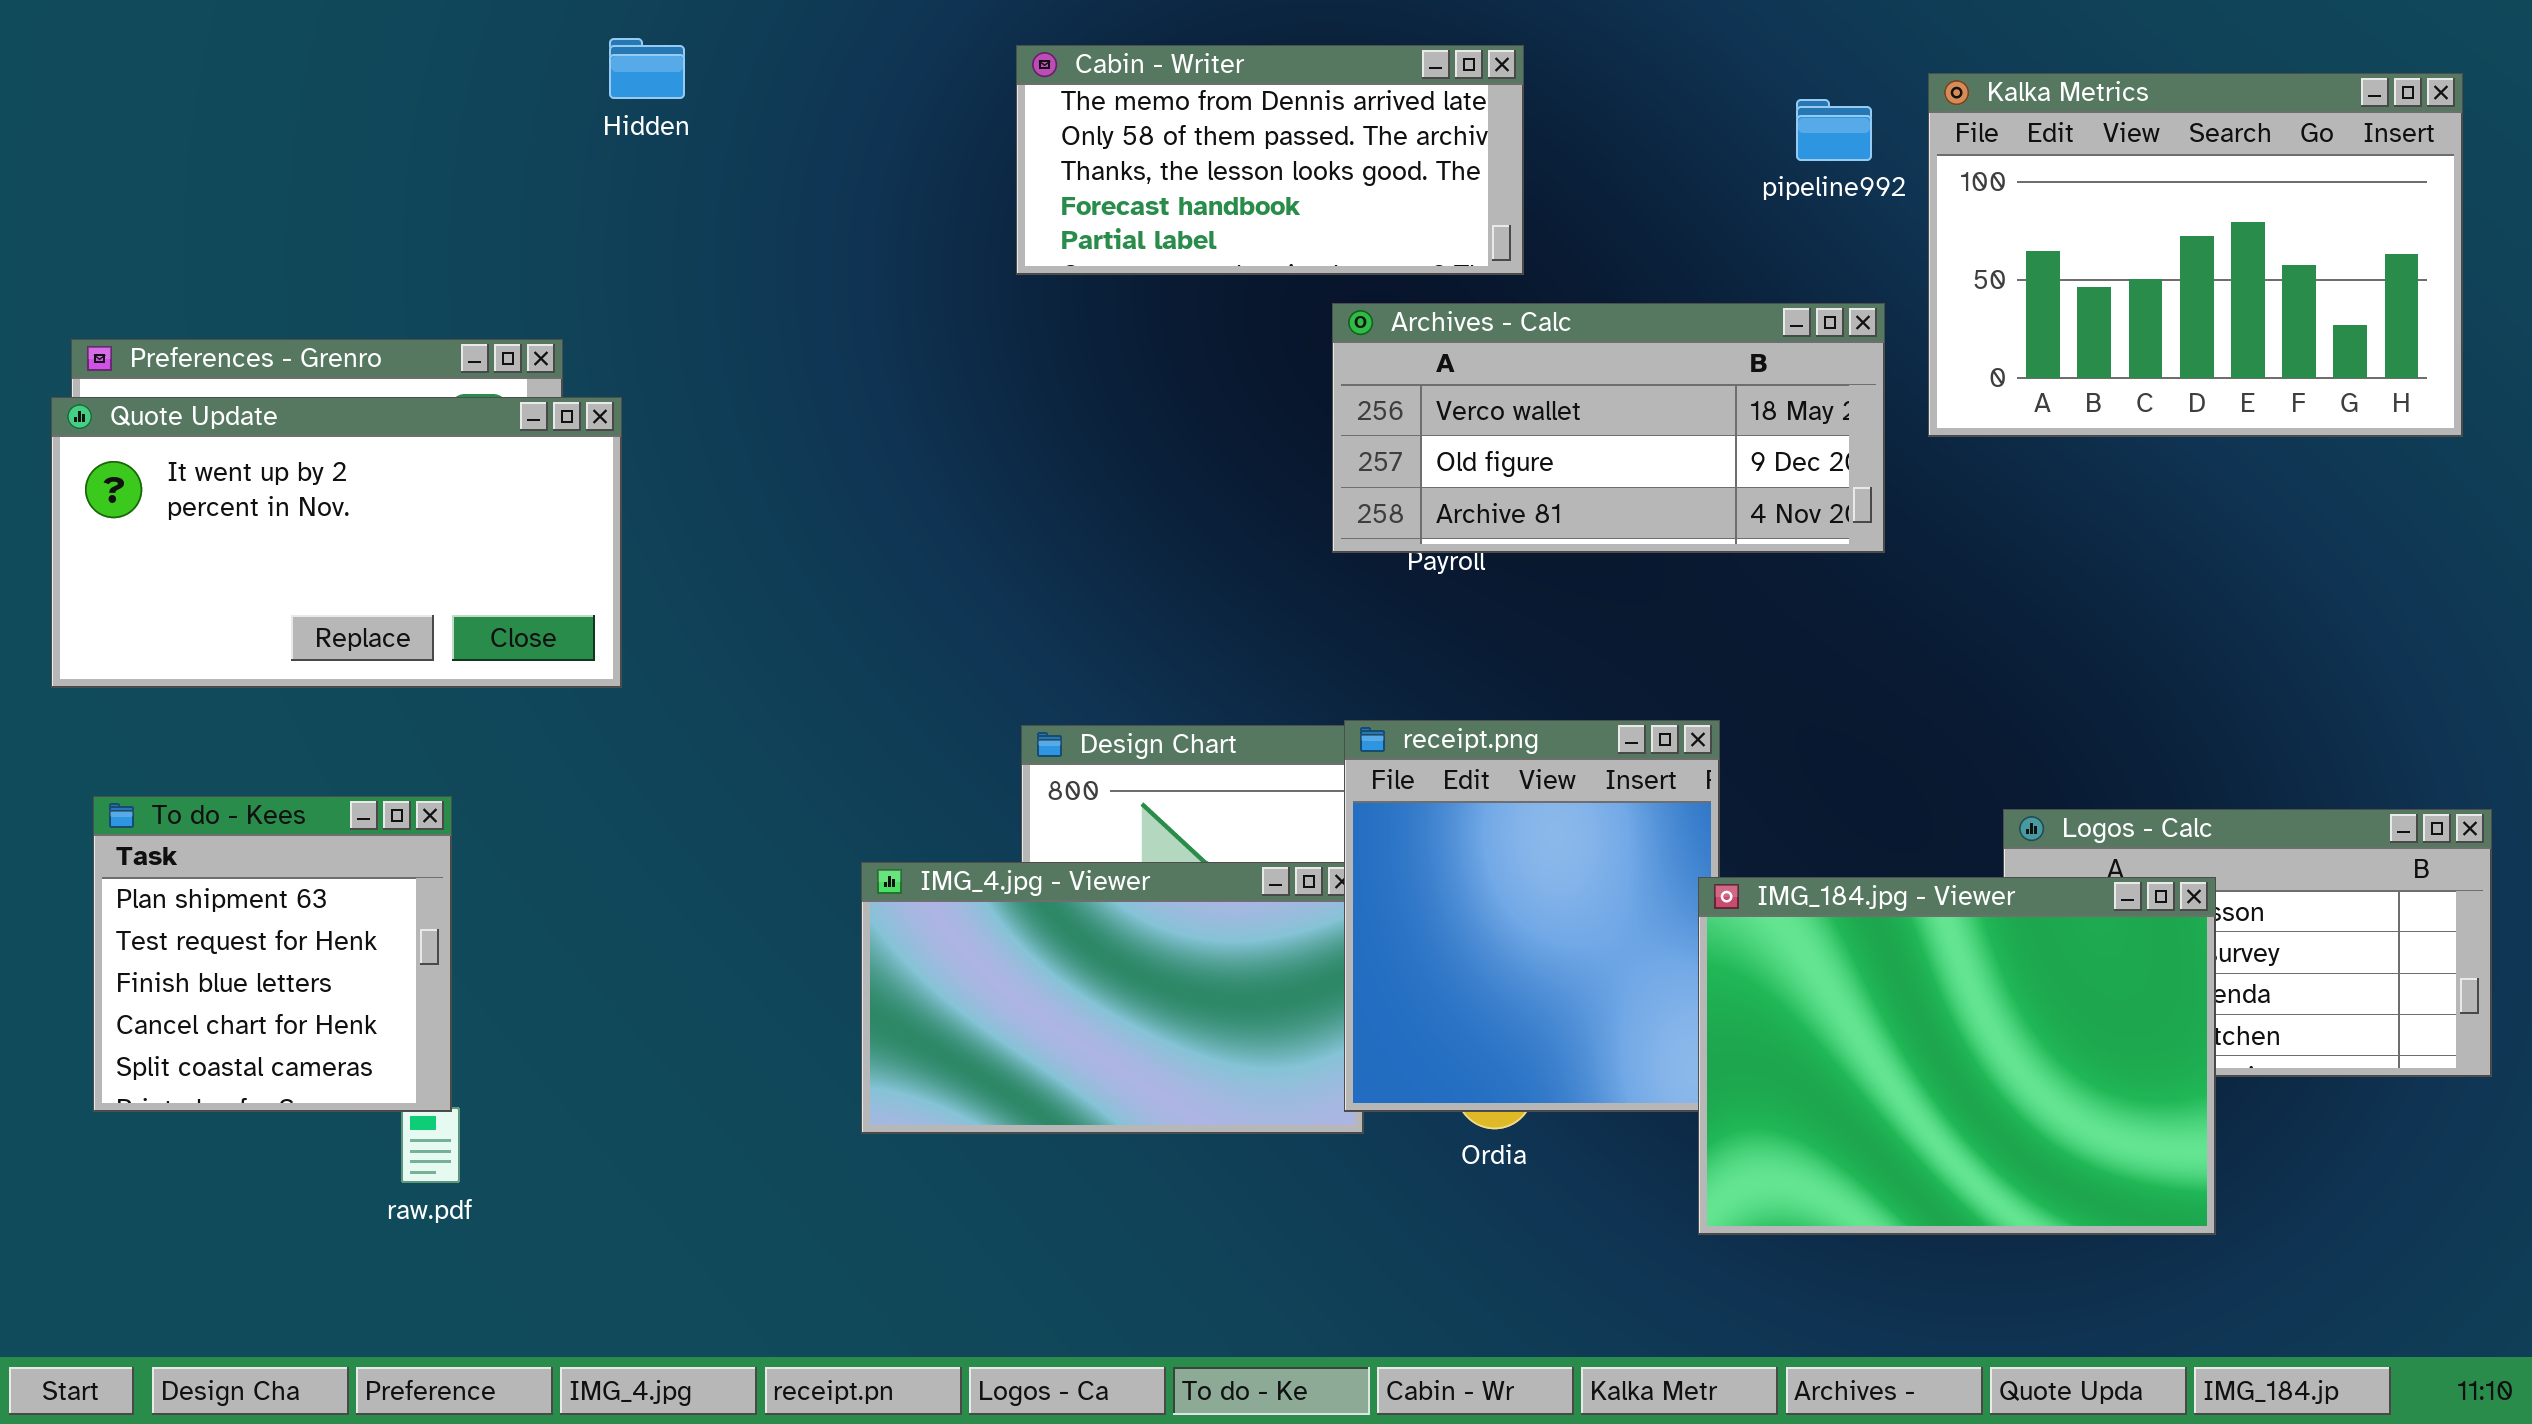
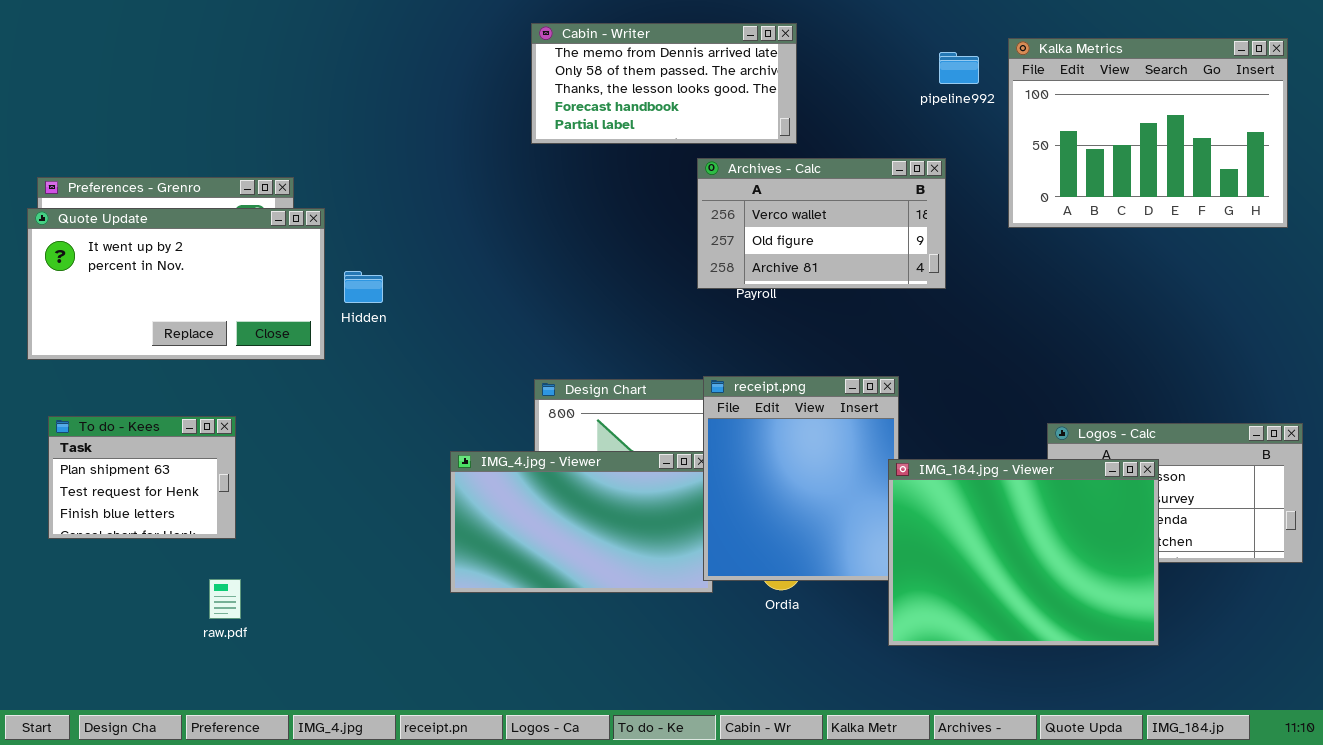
Hidden: [609,38,685,99] -> [344,271,383,303], moved
Archives - Calc: [1332,303,1885,553] -> [697,158,946,289], resized
To do - Kees: [93,796,452,1112] -> [48,416,236,539], resized

